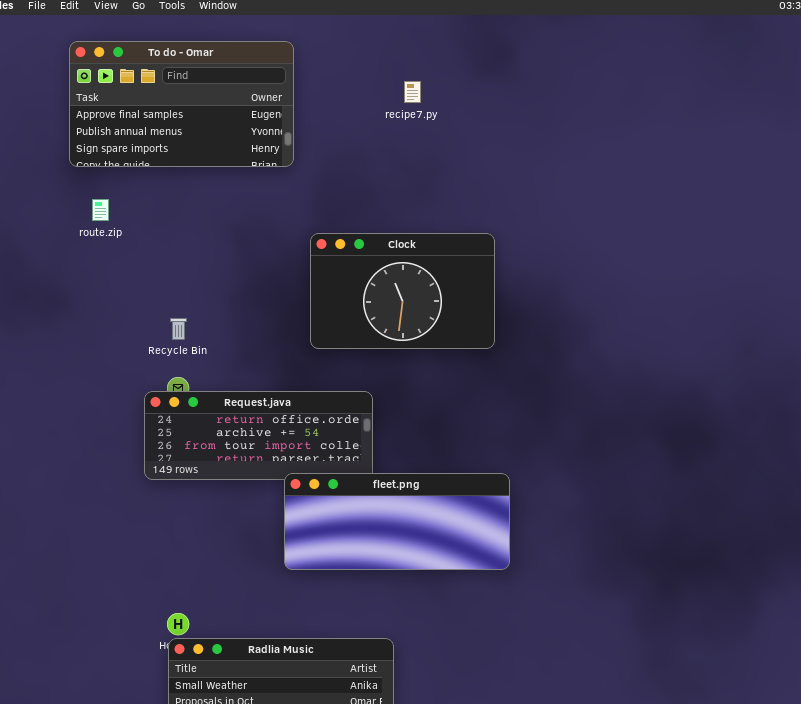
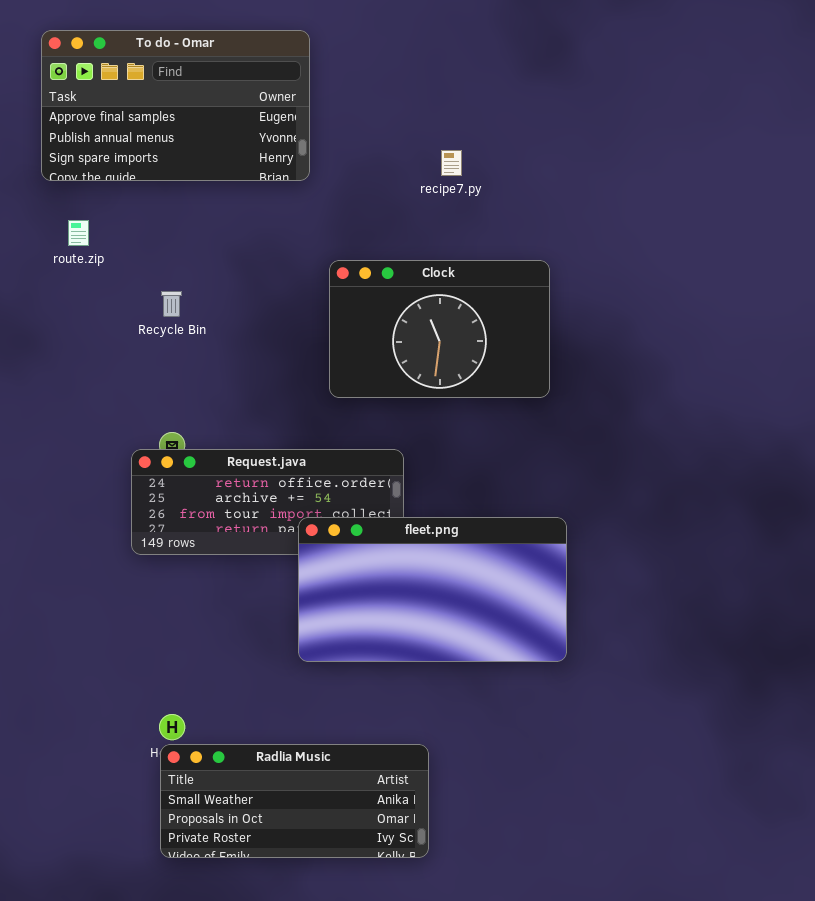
recipe7.py: [404,81,421,103] -> [441,150,462,176], moved
Recycle Bin: [170,318,187,340] -> [161,291,182,317], moved
fleet.png: [284,473,510,570] -> [298,517,567,662], resized

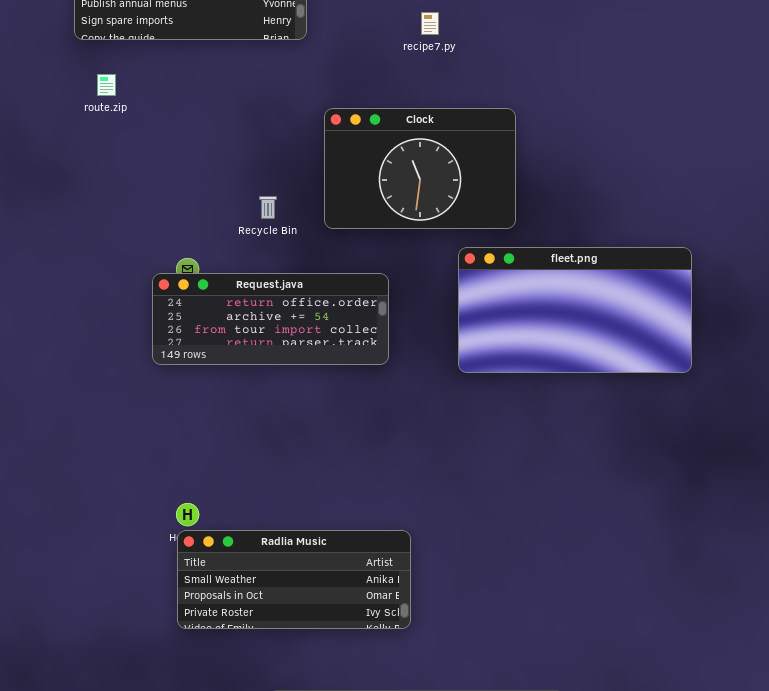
Recycle Bin: [161,291,182,317] -> [259,196,277,219], moved
fleet.png: [298,517,567,662] -> [458,247,692,373], moved

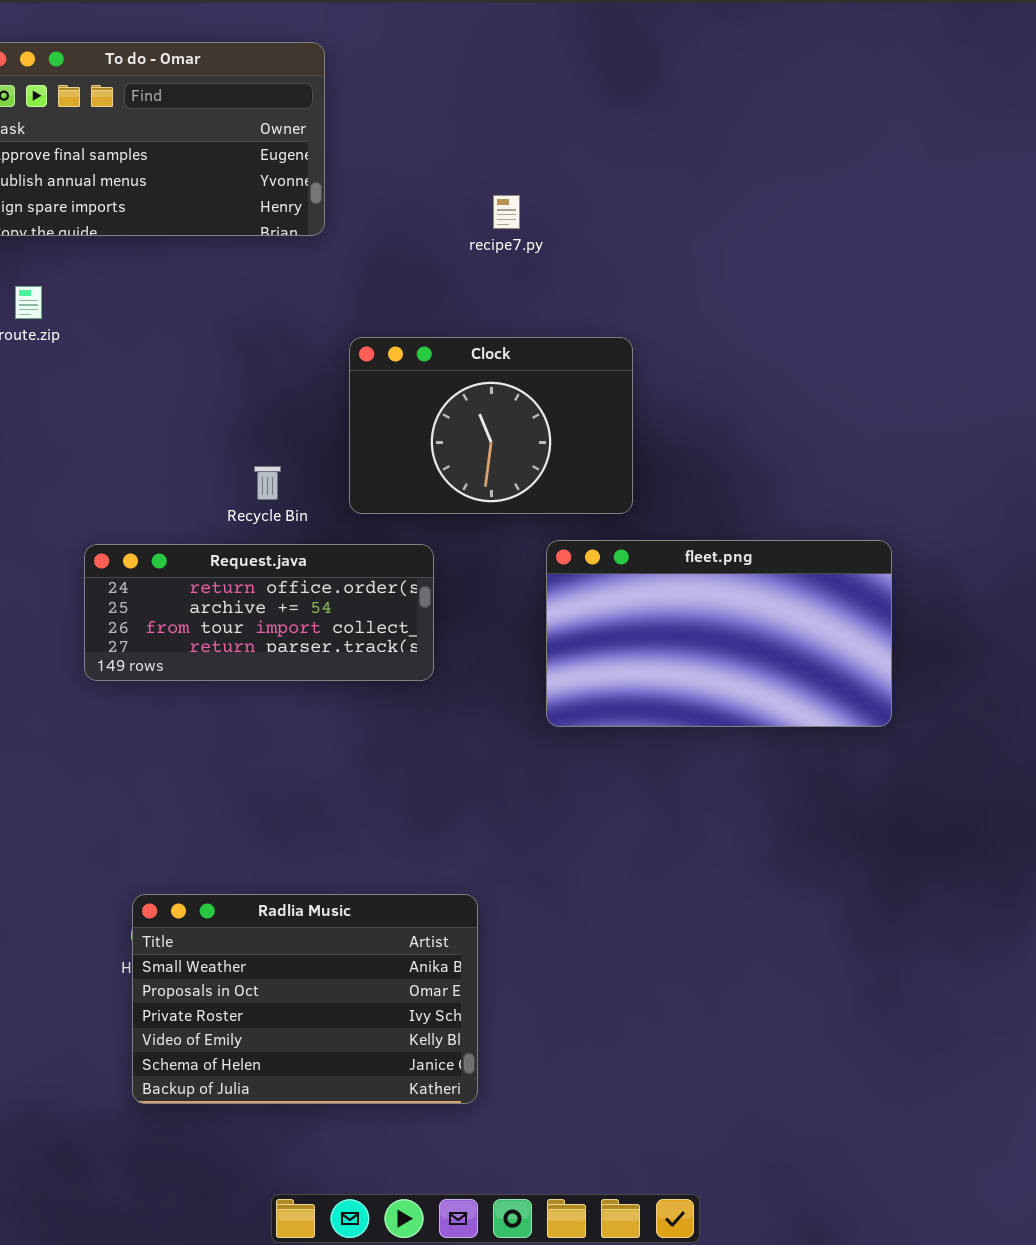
Request.java: [152,273,389,365] -> [84,544,434,681], moved
Radlia Music: [177,530,411,629] -> [132,894,478,1104], resized

